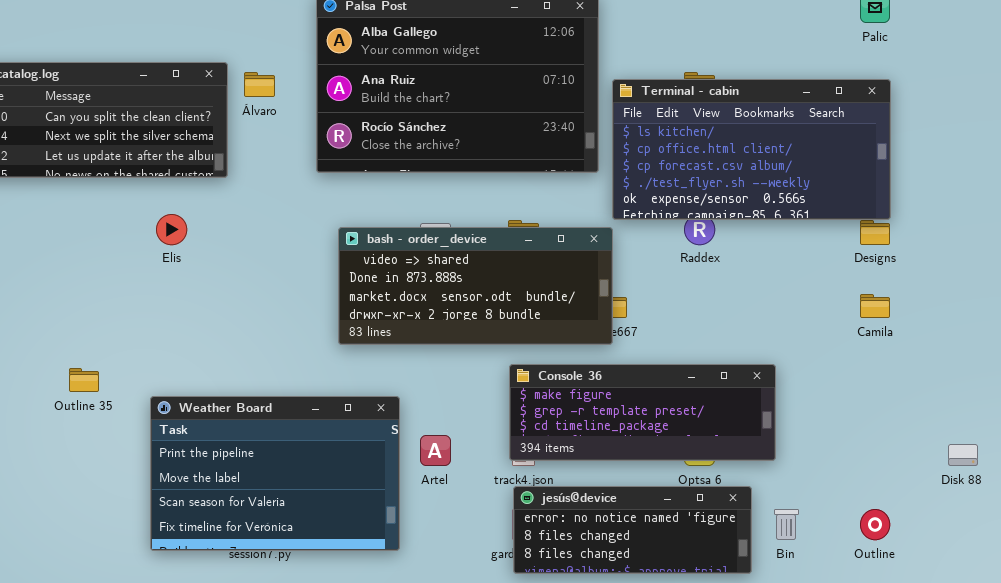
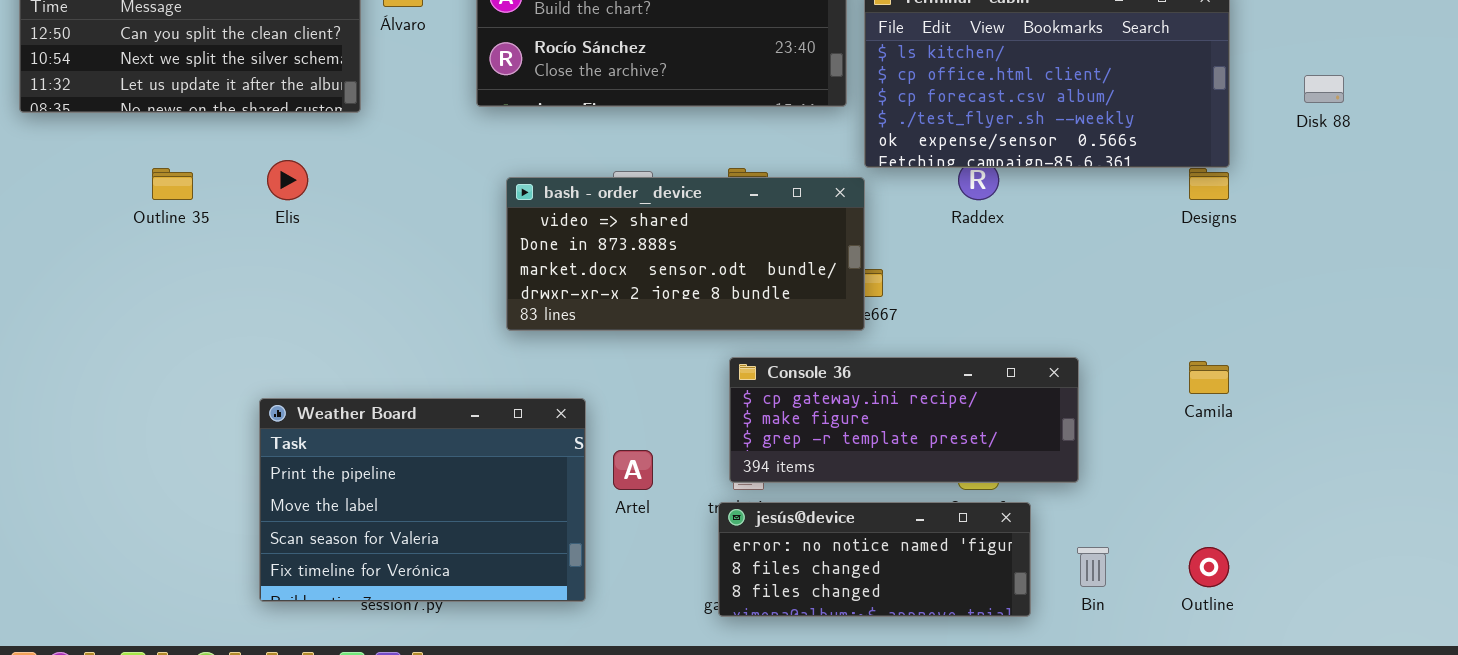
Camila: [860,294,890,318] -> [1189,361,1229,394], moved
Console 36: [509,364,776,461] -> [729,357,1079,483], scrolled up 1 row
Outline 35: [69,368,99,392] -> [152,168,193,200], moved
Disk 88: [948,444,978,466] -> [1304,75,1344,103], moved
jesús@device: [513,486,752,574] -> [718,502,1031,617], moved

